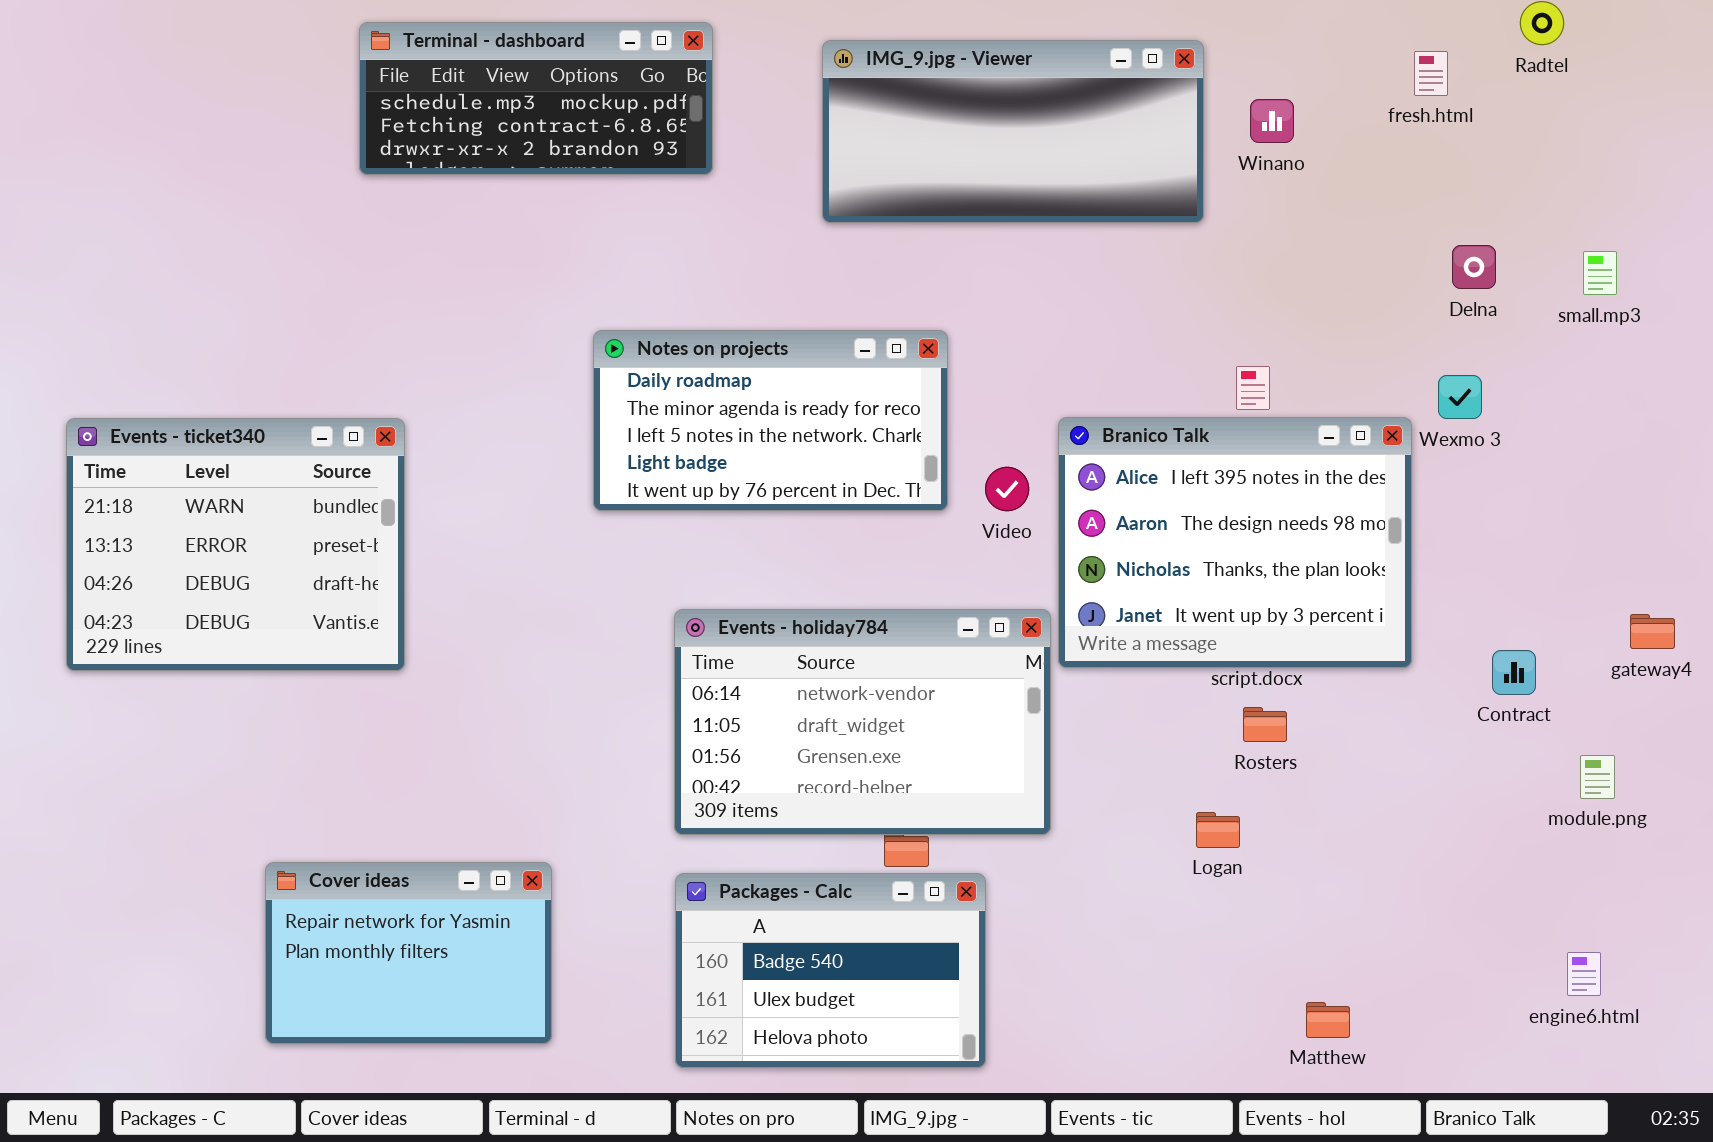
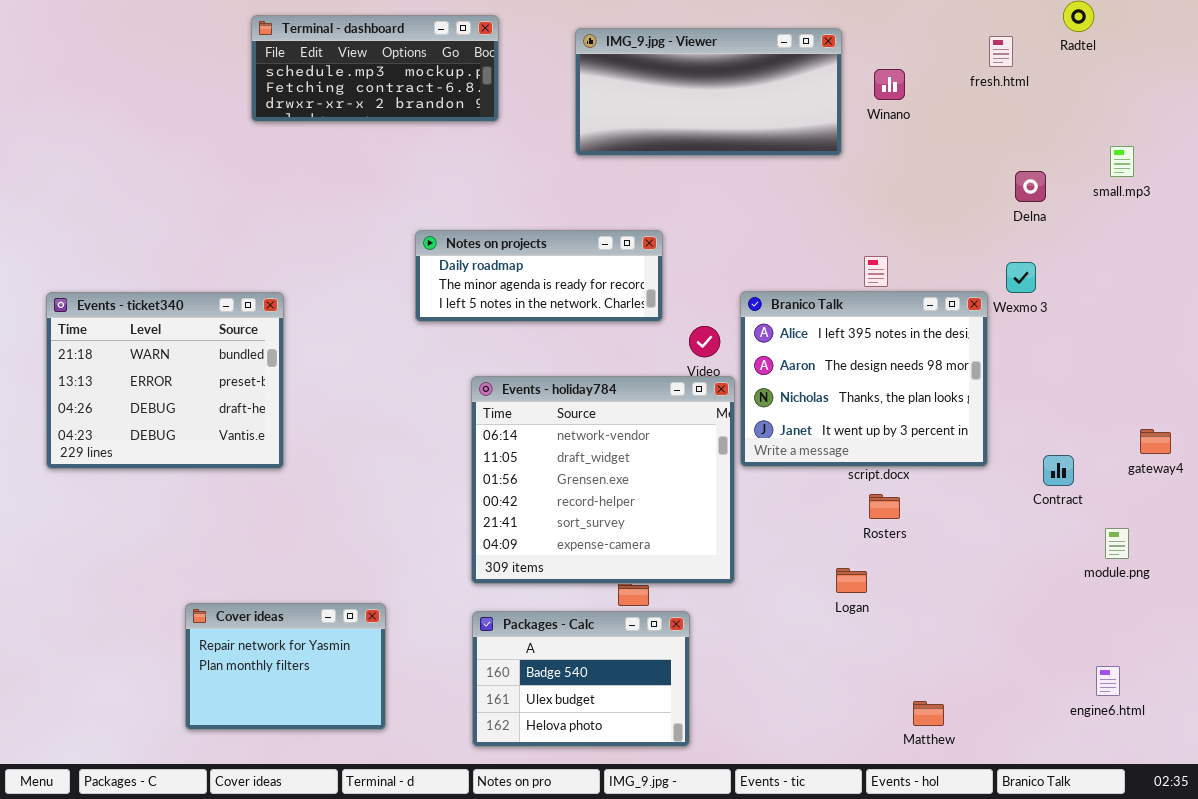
small.mp3: [1583,251,1617,295] -> [1110,146,1134,177], moved
Notes on projects: [593,330,948,511] -> [415,230,663,322], resized
Events - holiday784: [674,609,1051,835] -> [471,376,735,584], resized

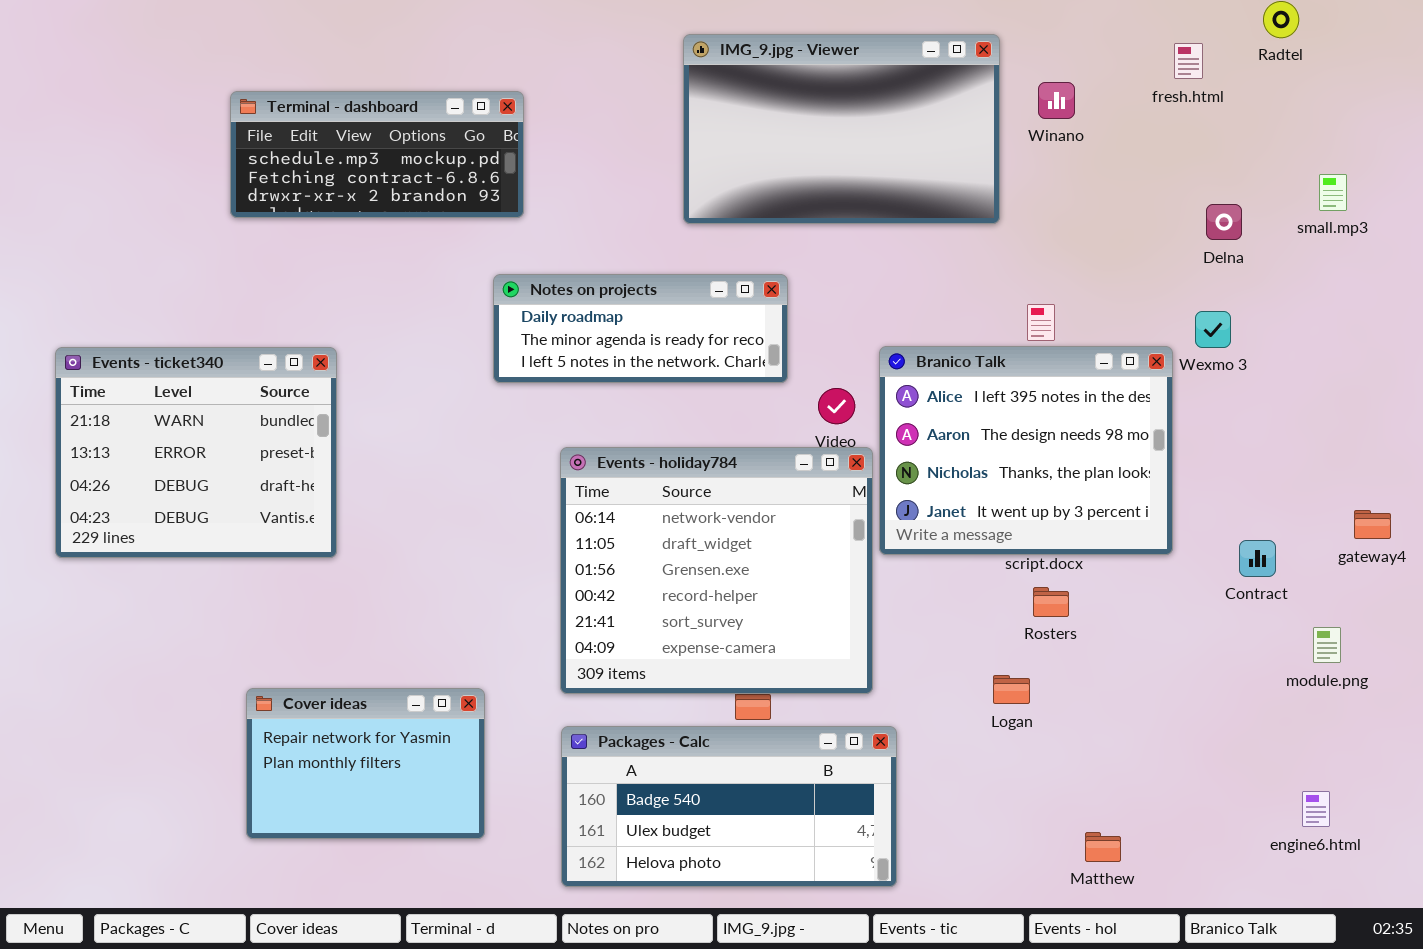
Terminal - dashboard: [251,15,499,122] -> [230,91,524,218], moved
IMG_9.jpg - Viewer: [575,28,842,156] -> [683,34,1000,224], resized
Cover ideas: [185,603,386,730] -> [246,688,485,839], moved
Packages - Calc: [472,611,690,747] -> [561,726,897,887], resized

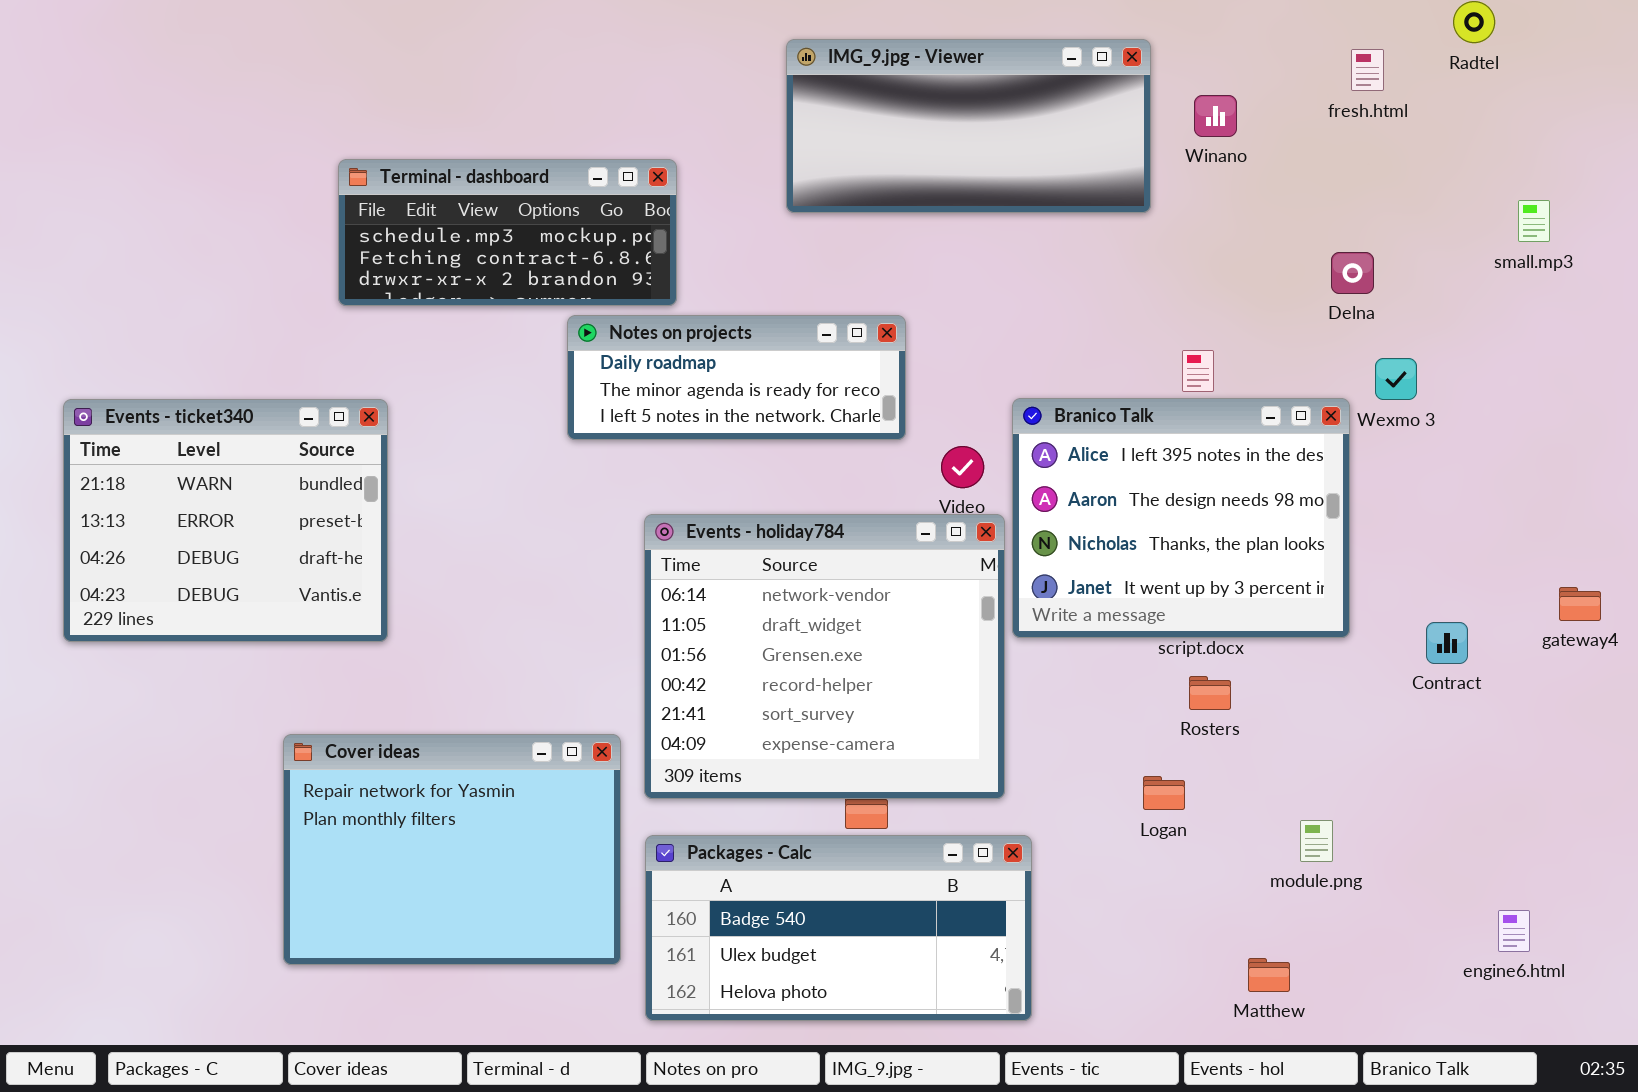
IMG_9.jpg - Viewer: [683,34,1000,224] -> [786,39,1151,213], resized
Terminal - dashboard: [230,91,524,218] -> [338,159,677,306], moved
Delna: [1206,204,1242,240] -> [1331,252,1374,294], moved
module.png: [1313,627,1341,663] -> [1300,820,1333,862], moved
Cover ideas: [246,688,485,839] -> [283,734,621,965], resized

